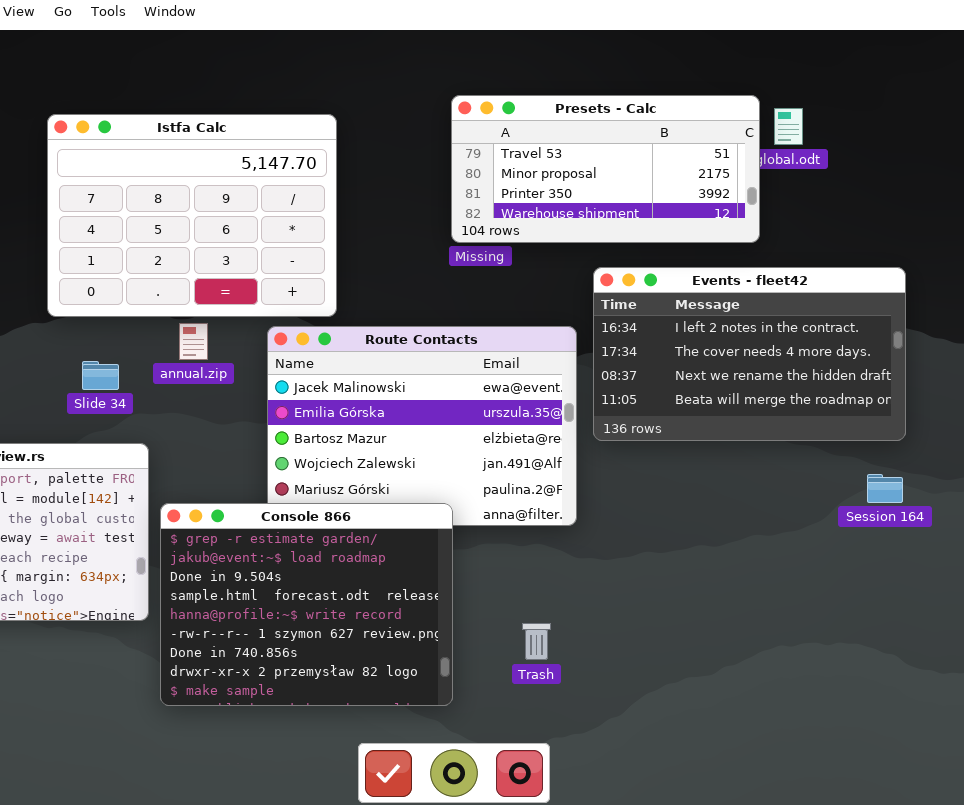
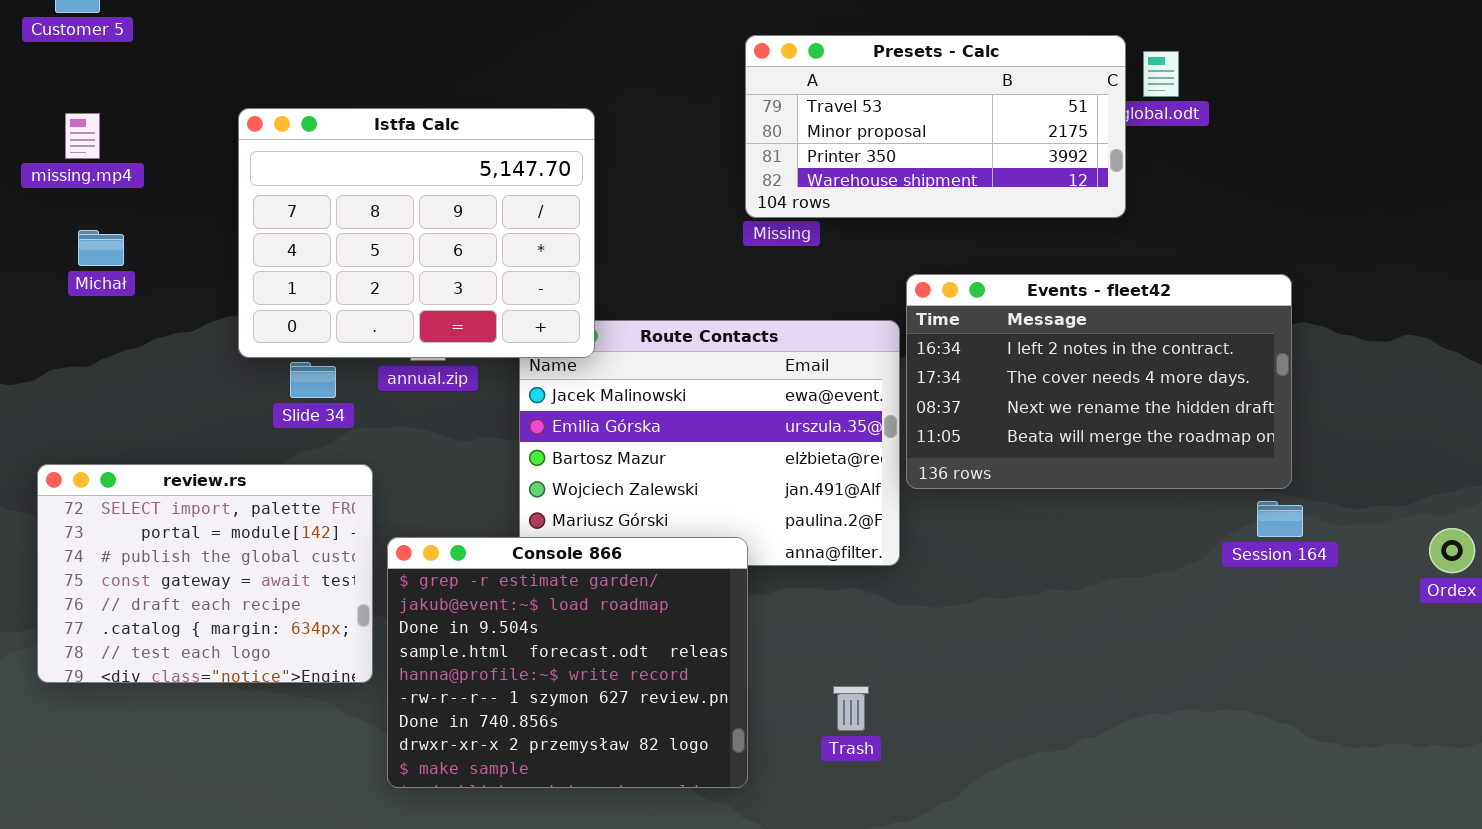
Istfa Calc: [47,114,337,317] -> [238,108,595,358], moved
Events - fleet42: [593,267,906,441] -> [906,274,1292,489], moved

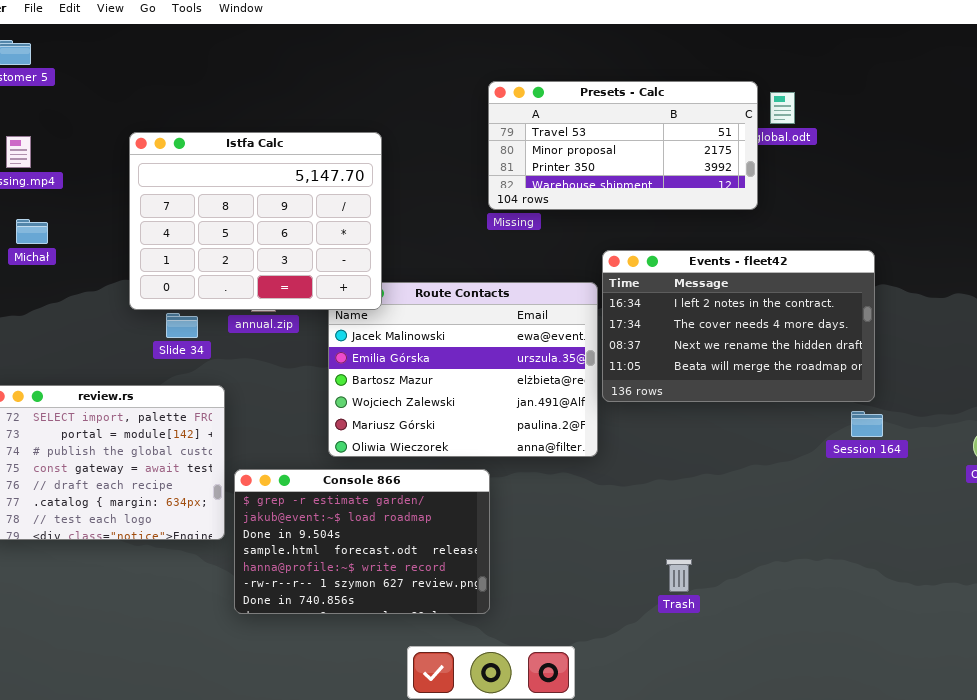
Console 866: [387,537,748,788] -> [234,469,490,614], resized
Trash: [833,686,869,731] -> [666,559,692,592], moved

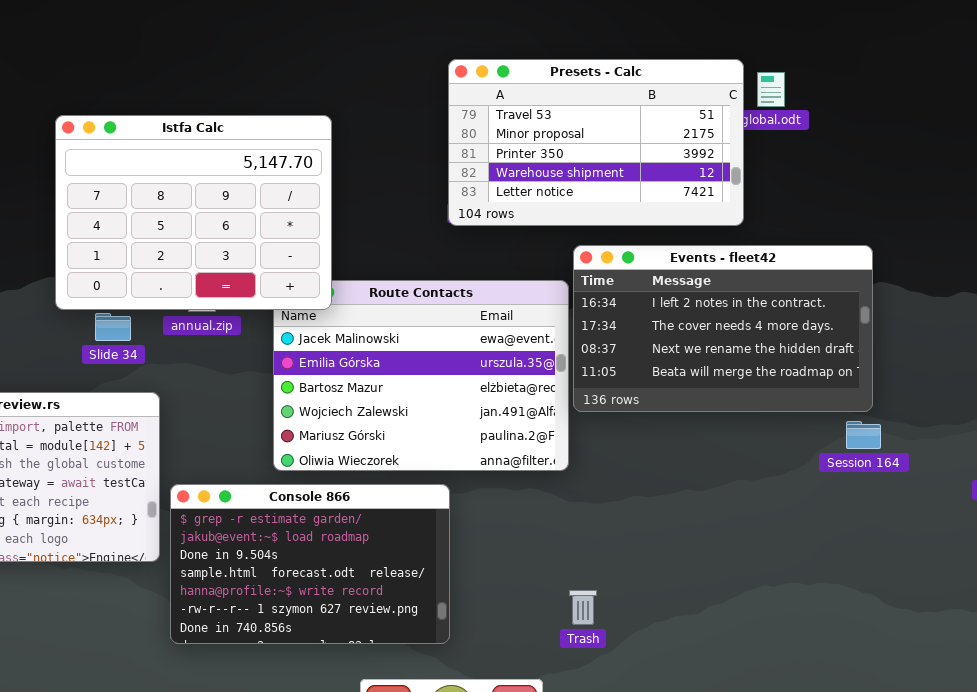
Presets - Calc: [488,81,758,210] -> [448,59,744,226], resized
Trash: [666,559,692,592] -> [569,590,597,625], moved

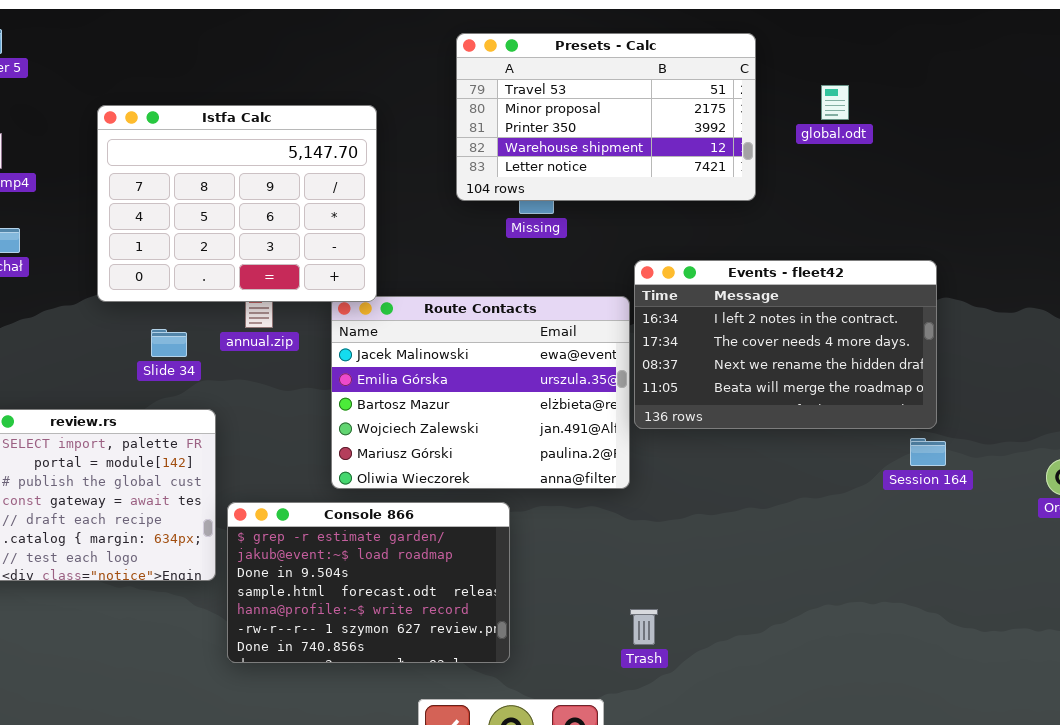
Presets - Calc: [448,59,744,226] -> [456,33,756,201], moved
Istfa Calc: [55,115,332,310] -> [97,105,377,302], moved

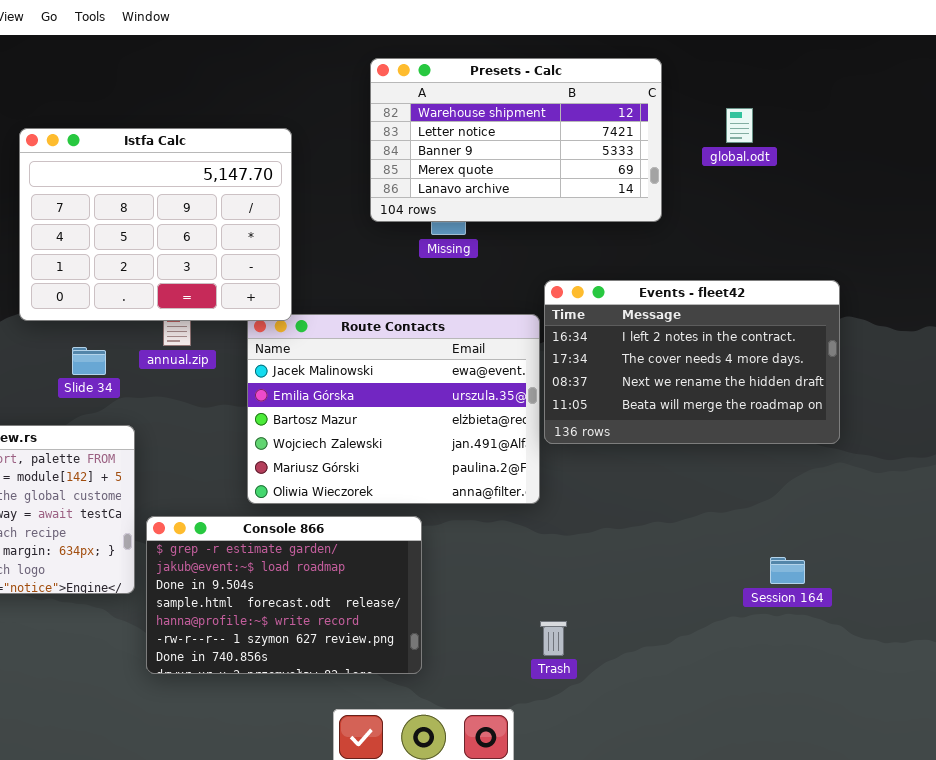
Presets - Calc: [456,33,756,201] -> [370,58,662,222], scrolled down 3 rows
Session 164: [910,438,946,466] -> [770,557,805,584], moved

